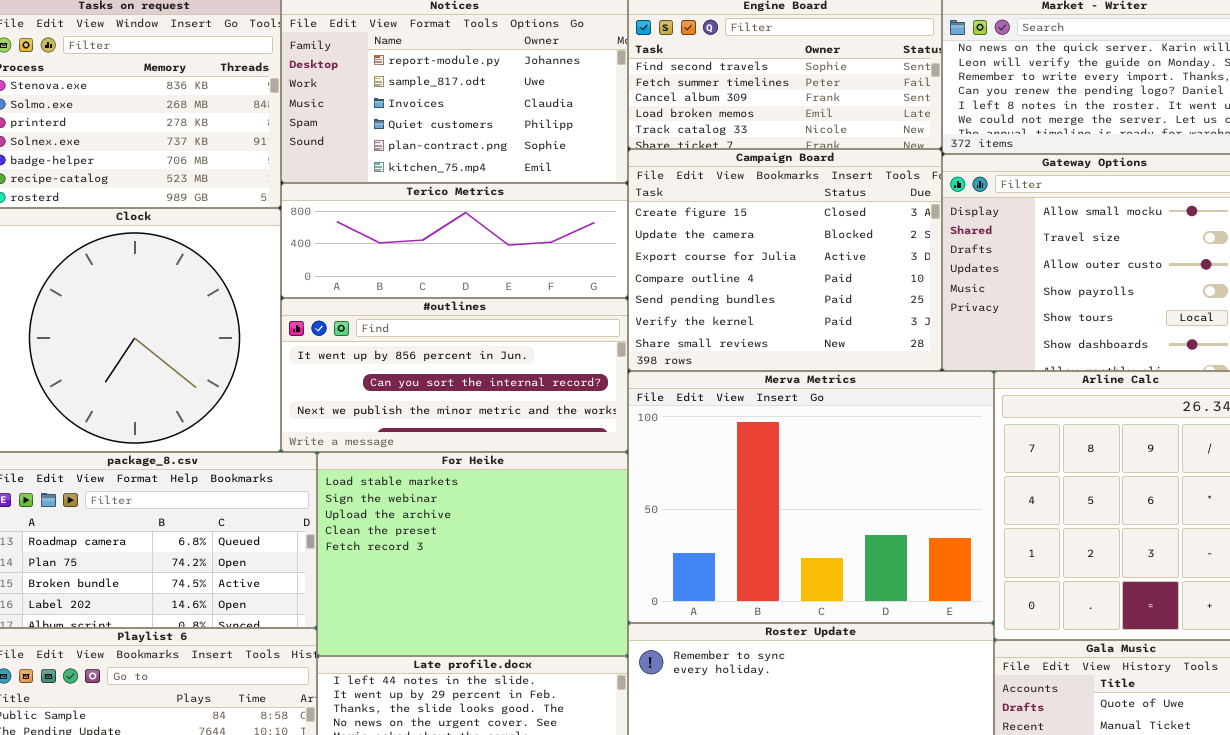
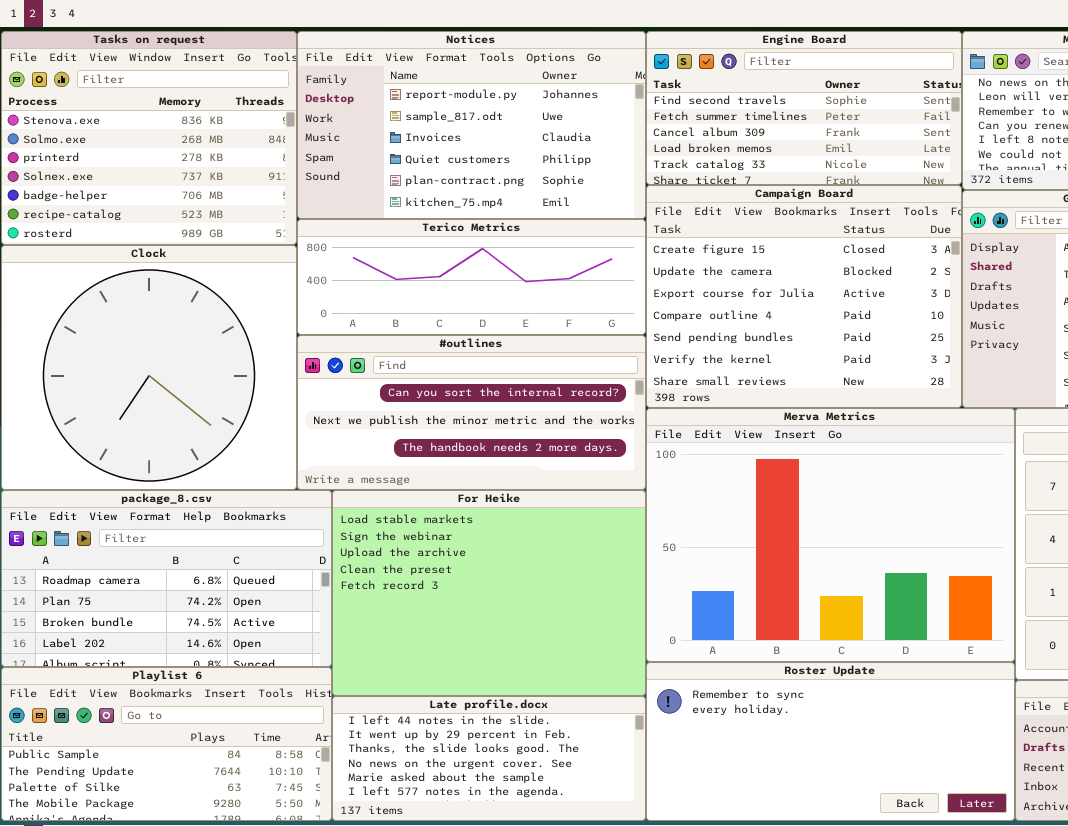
#outlines: [281,298,628,452] -> [297,335,646,490], scrolled down 1 row

